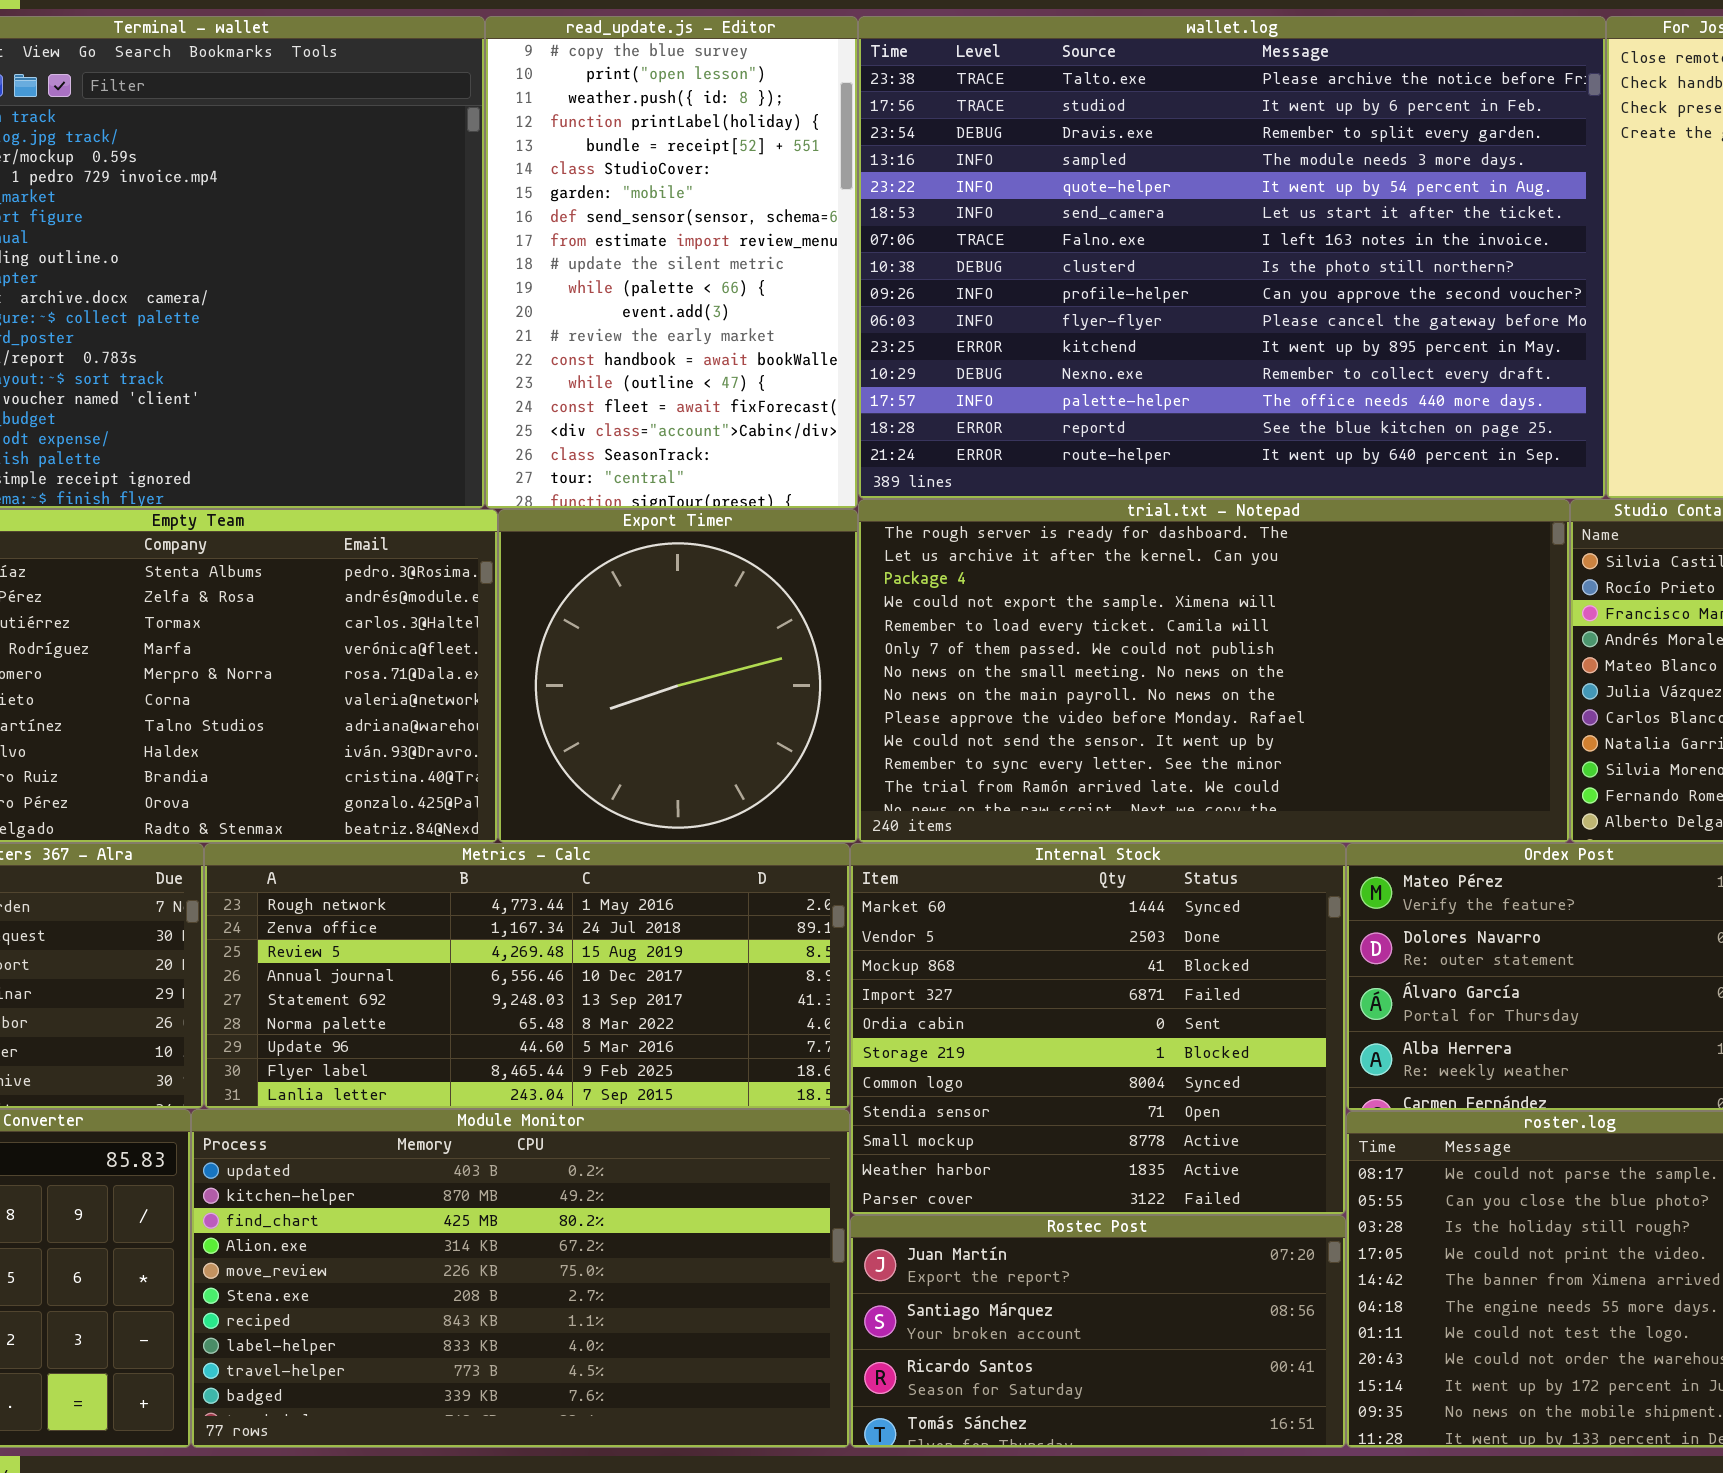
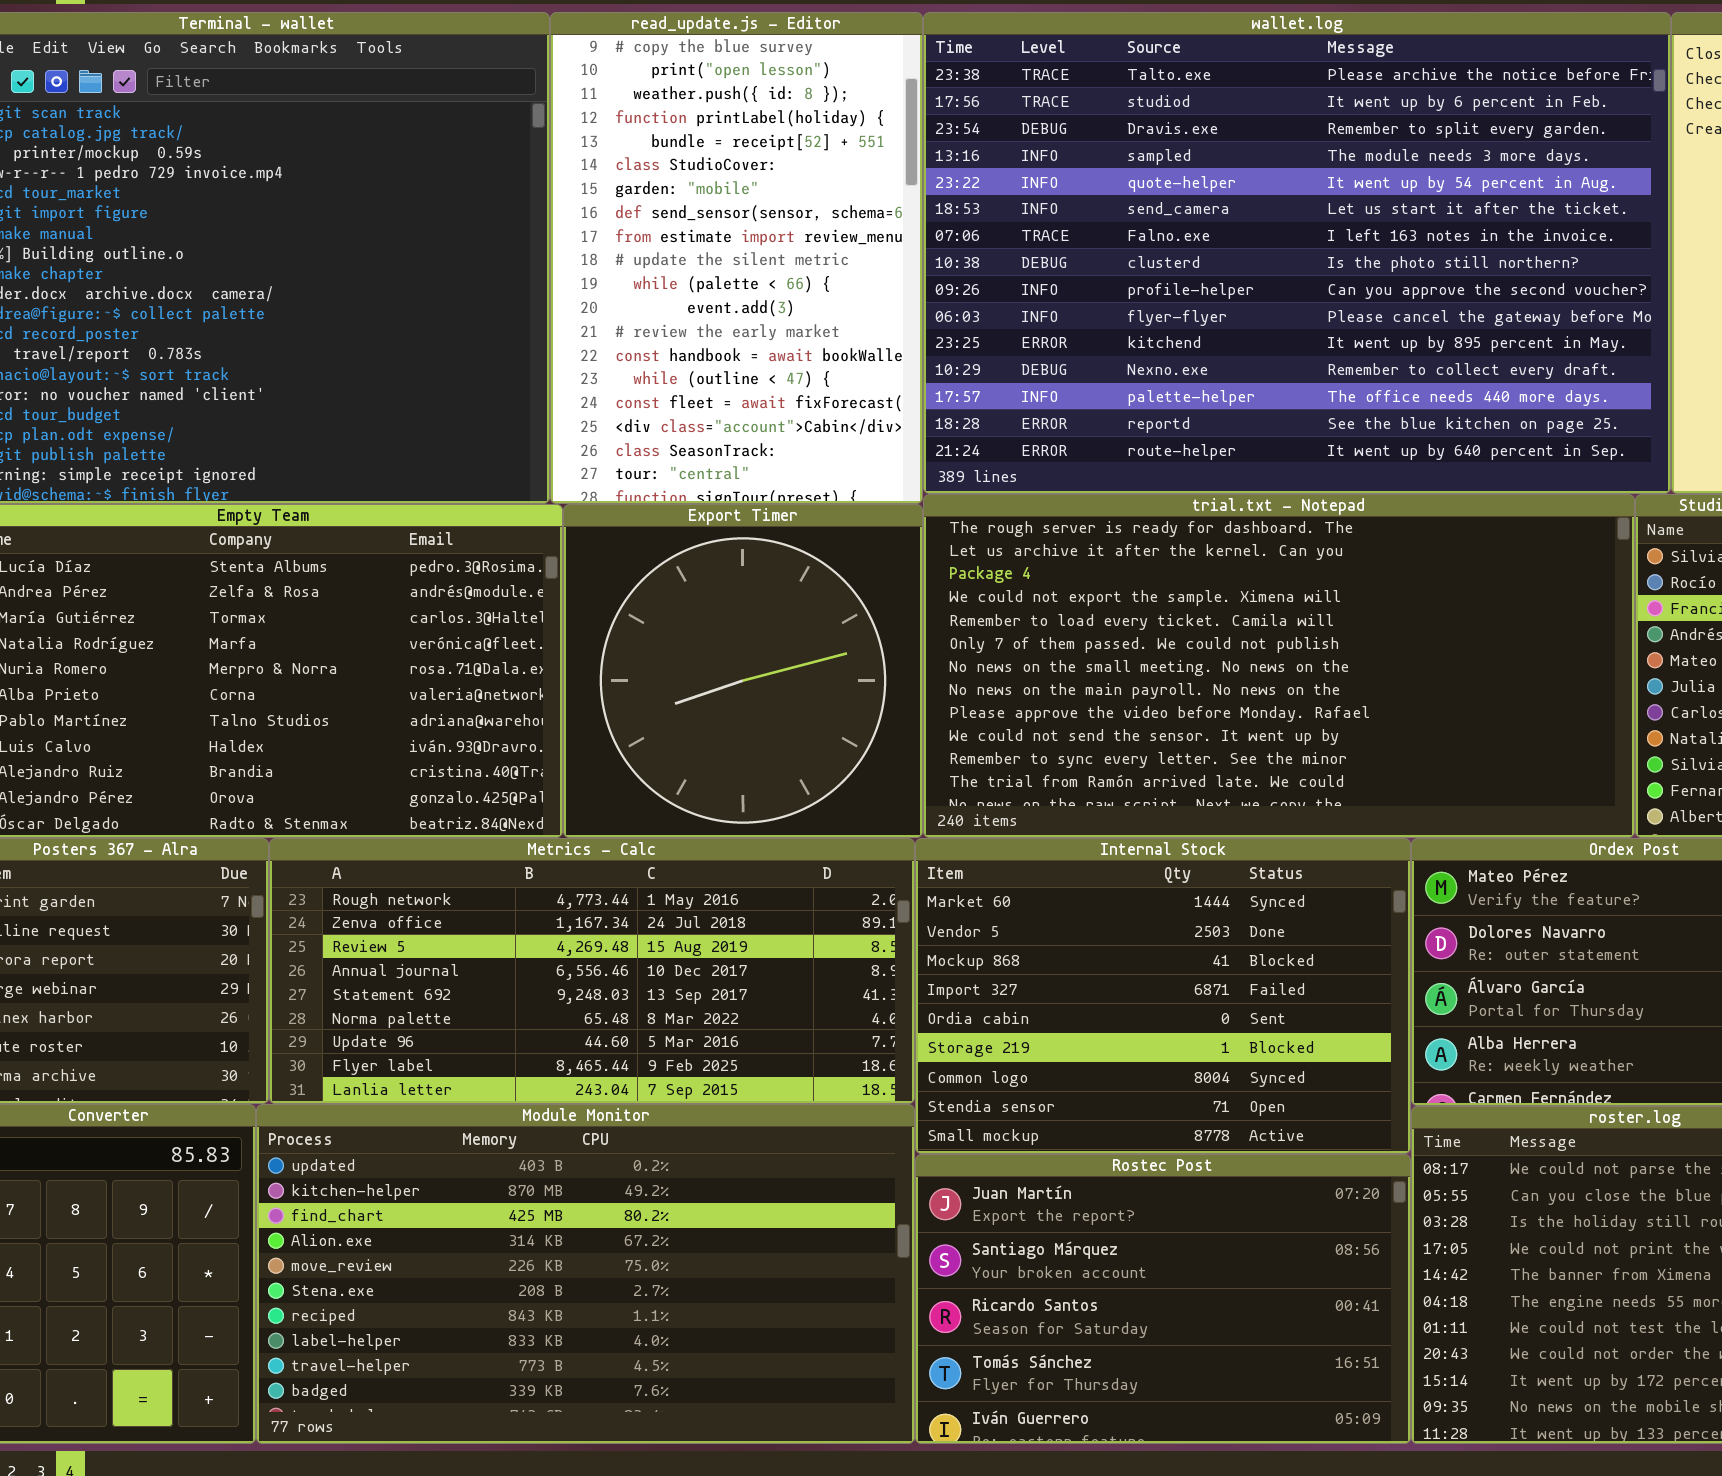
Internal Stock: [850,843,1346,1215] -> [915,838,1411,1154], resized
Rostec Post: [850,1215,1346,1448] -> [915,1154,1411,1444], resized

